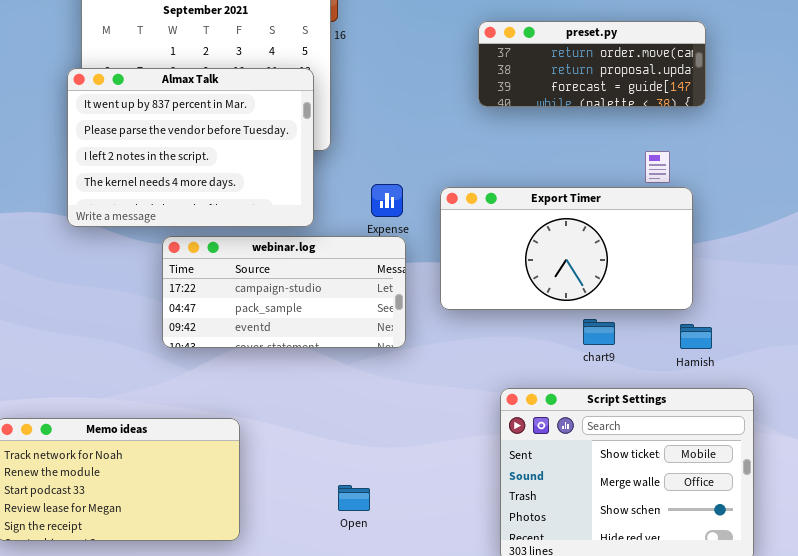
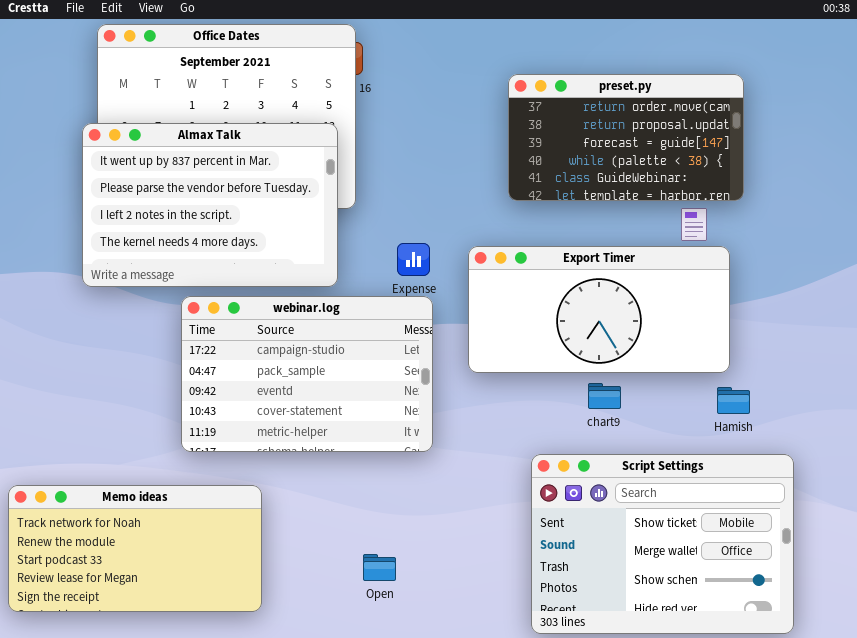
preset.py: [478,21,706,107] -> [508,74,744,201], resized
webinar.log: [162,236,406,348] -> [181,296,433,452], resized
chart9: [583,319,615,345] -> [588,383,621,409], moved

